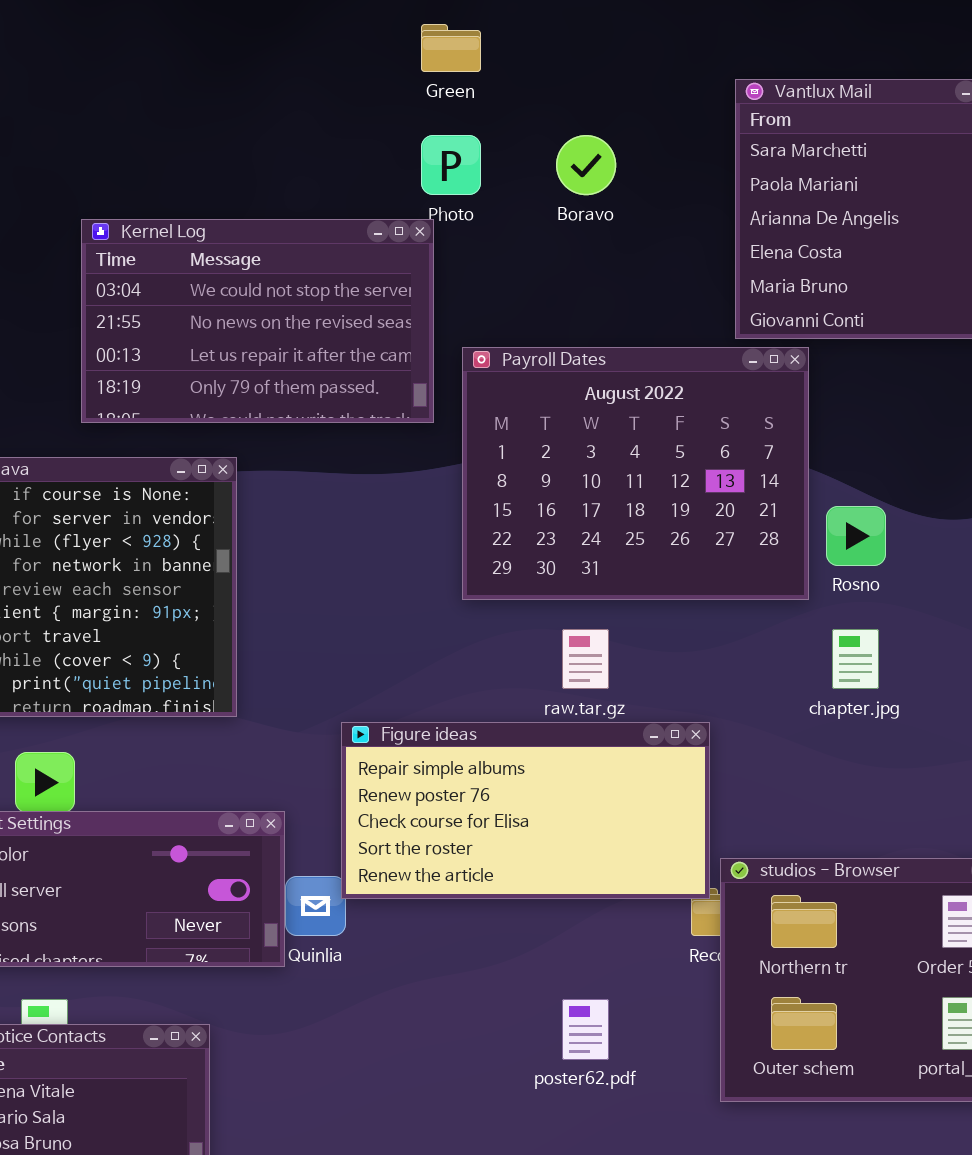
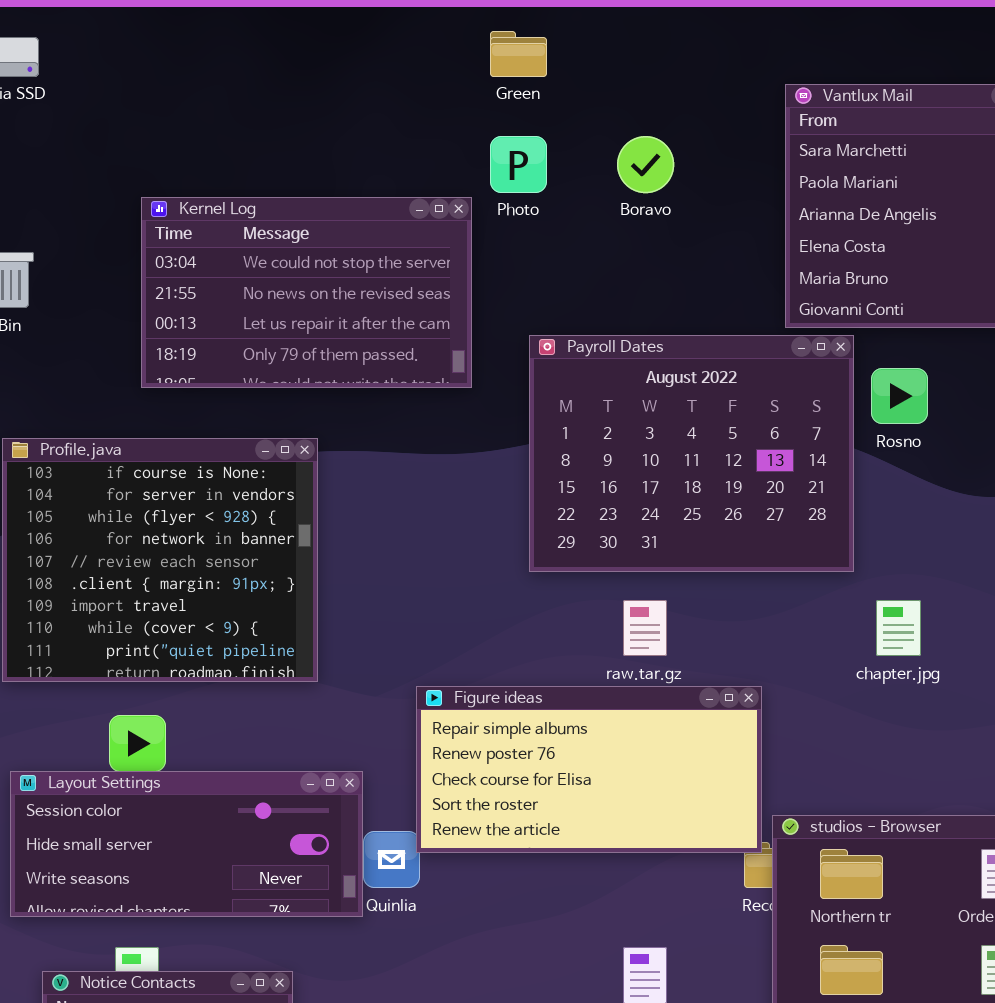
Kernel Log: [81,219,434,423] -> [141,197,472,388], moved
Rosno: [826,506,886,566] -> [871,368,928,424], moved

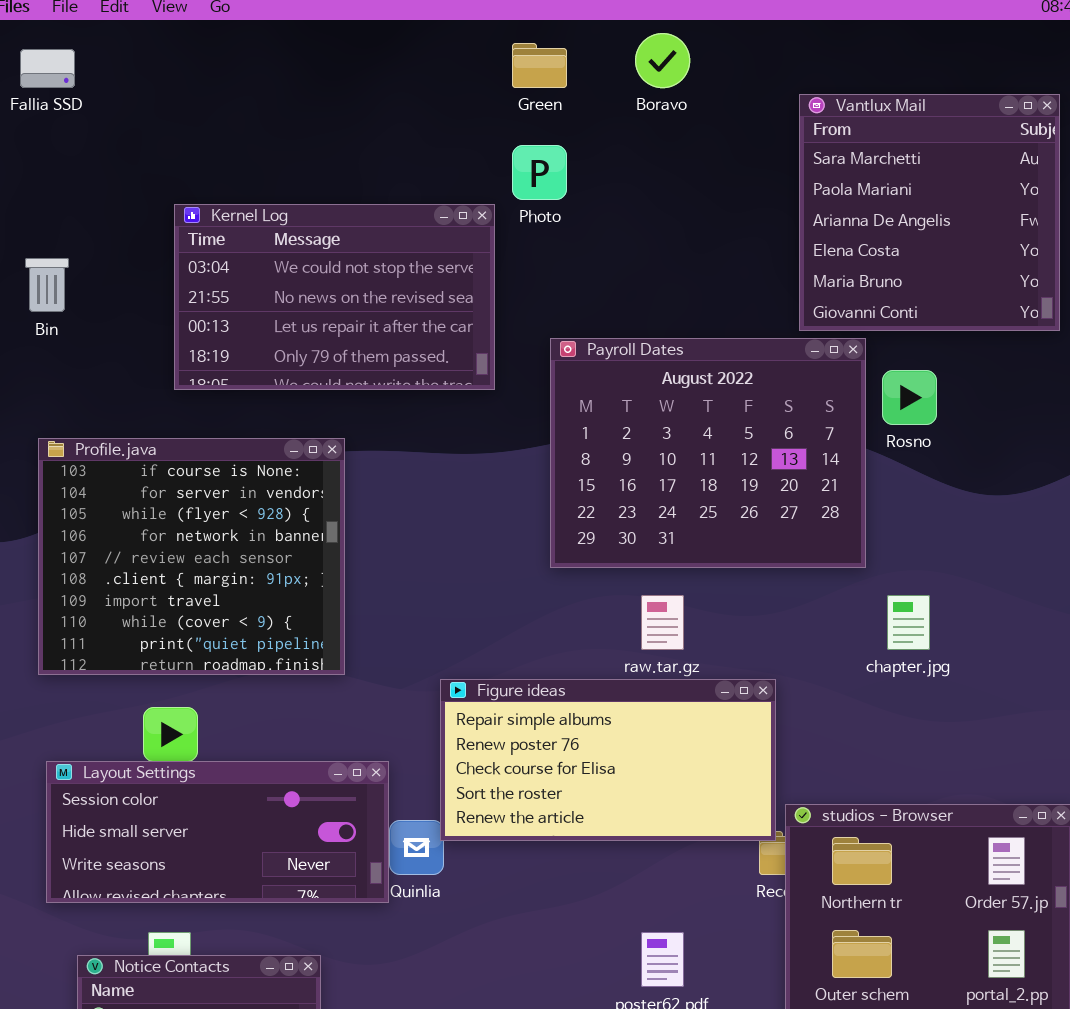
Boravo: [617,136,674,193] -> [635,33,690,88], moved

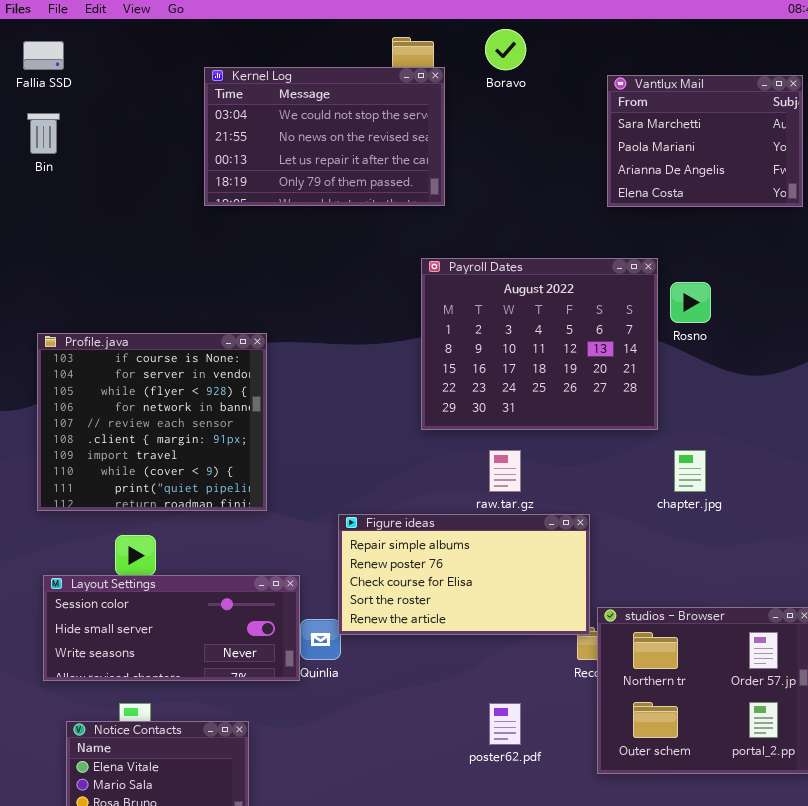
Vantlux Mail: [799,94,1060,331] -> [607,75,803,207], resized
Kernel Log: [174,204,495,390] -> [204,67,445,206], moved
Bin: [25,258,69,312] -> [27,113,60,154], moved

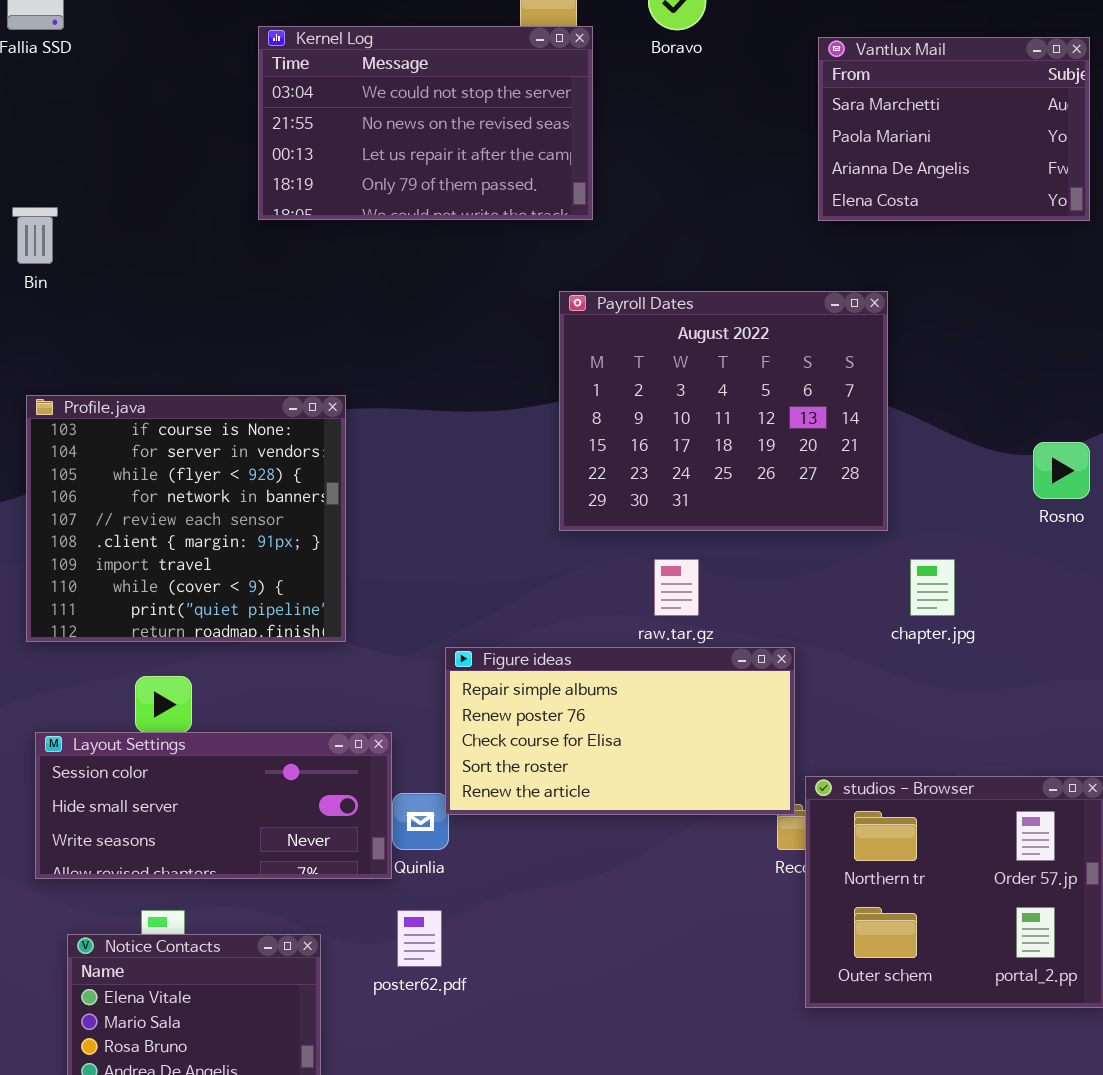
Bin: [27,113,60,154] -> [12,207,58,264], moved
Rosno: [670,282,711,323] -> [1033,442,1090,499], moved
poster62.pdf: [489,703,521,745] -> [397,910,442,967], moved

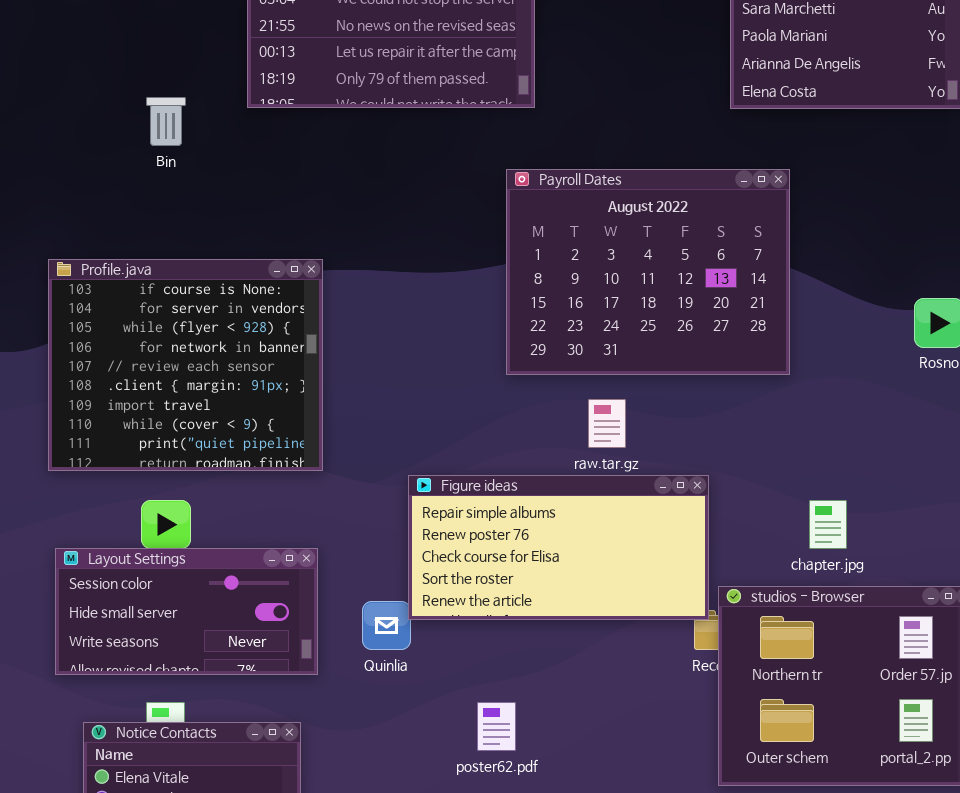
Bin: [12,207,58,264] -> [146,97,186,146], moved
chapter.jpg: [910,559,955,616] -> [809,500,847,549], moved
Layout Settings: [35,732,392,879] -> [55,548,318,675], resized
poster62.pdf: [397,910,442,967] -> [477,702,516,751], moved

